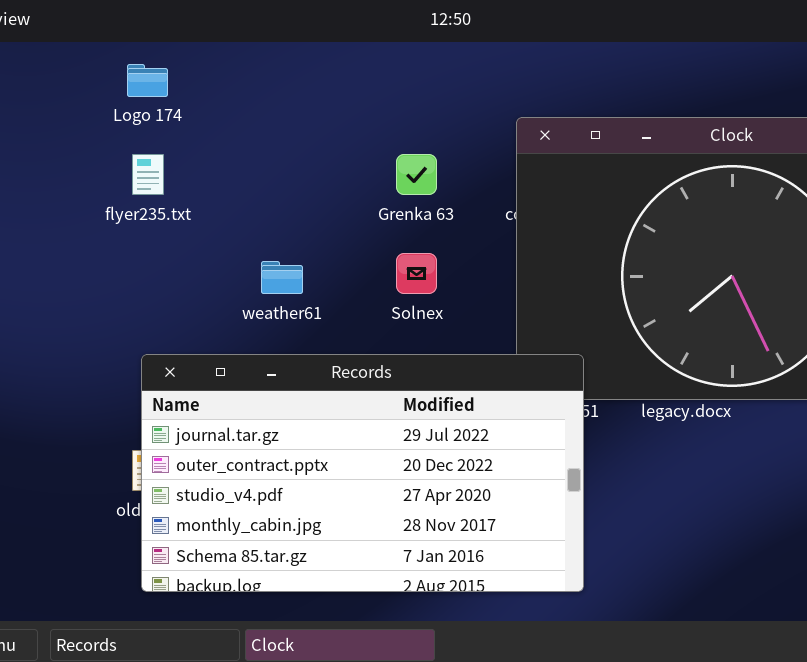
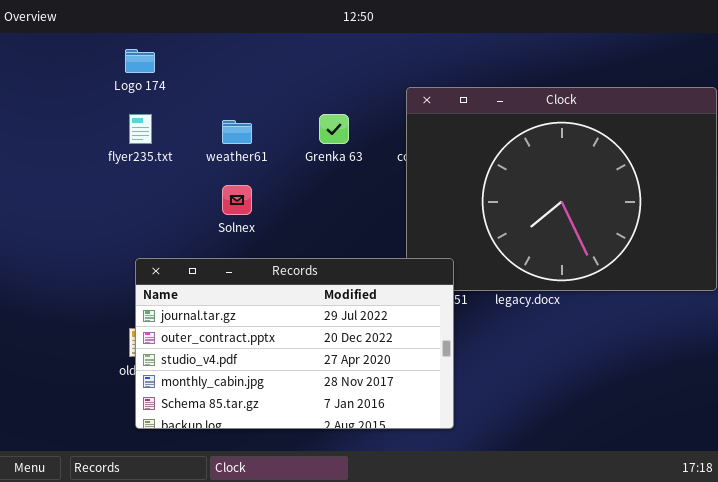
Solnex: [396,253,437,294] -> [222,185,252,215], moved
weather61: [261,261,303,294] -> [222,120,252,144], moved

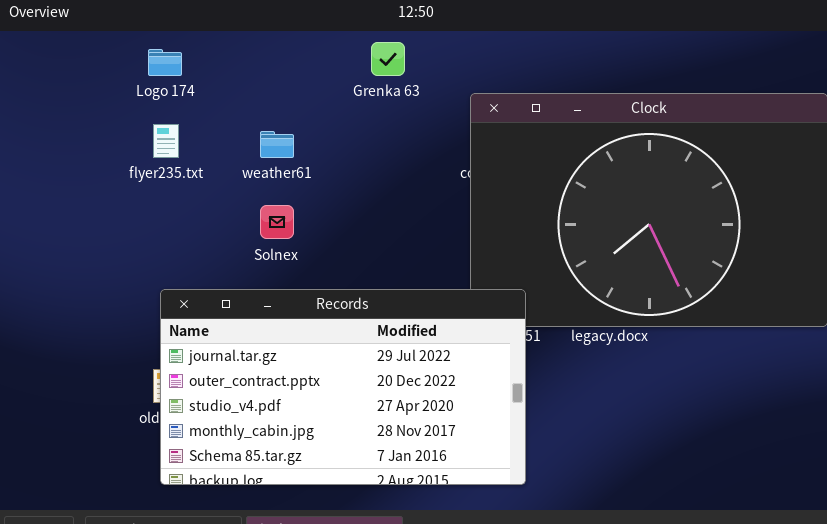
Grenka 63: [319,114,349,144] -> [371,42,405,76], moved

